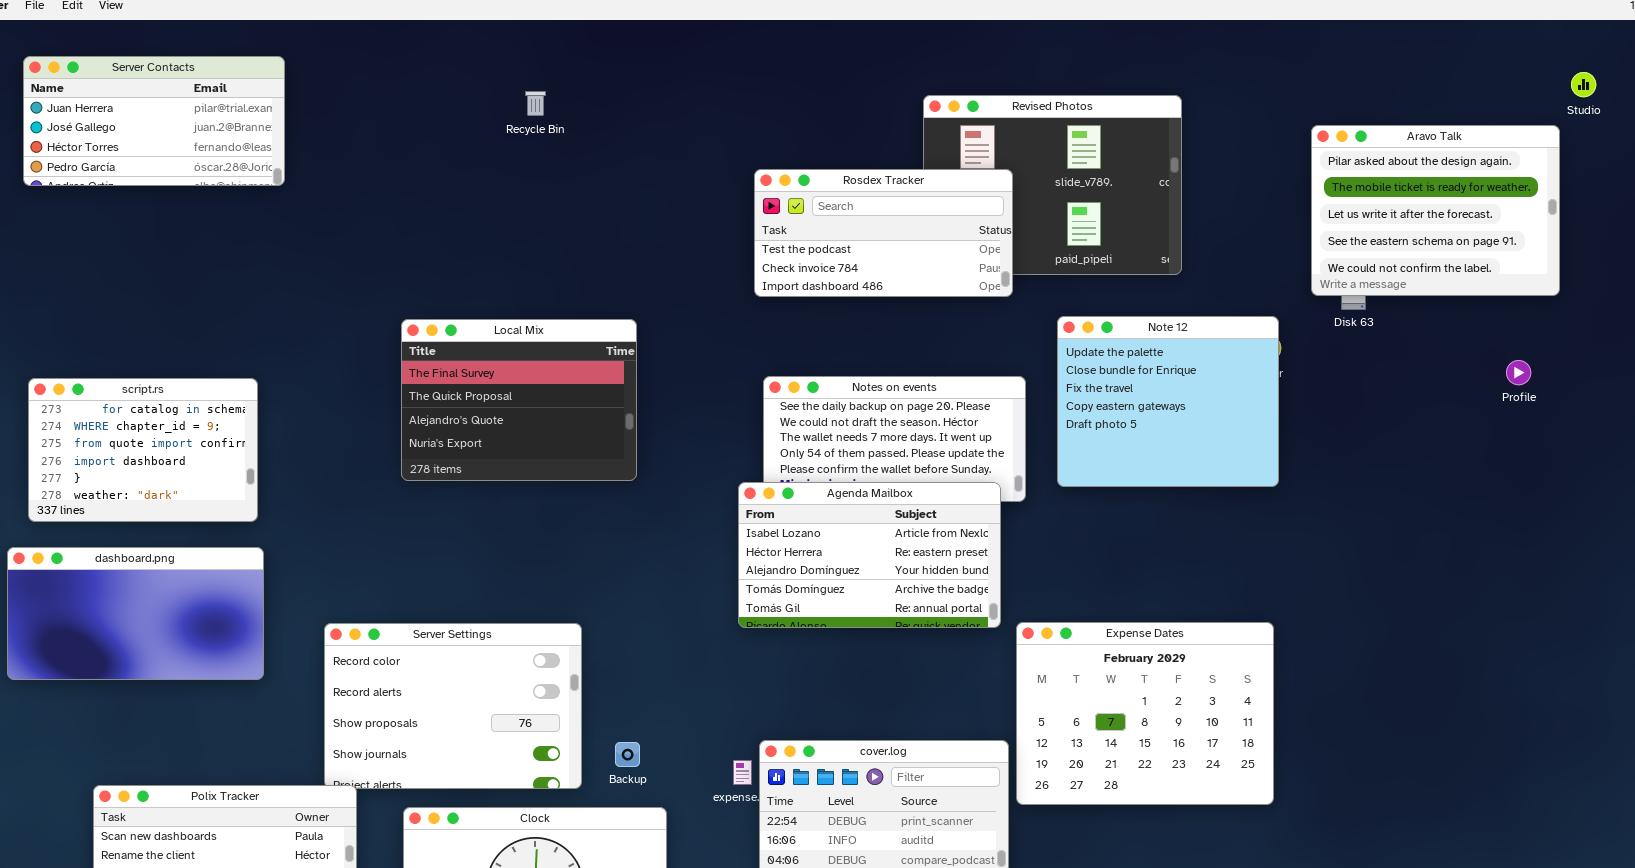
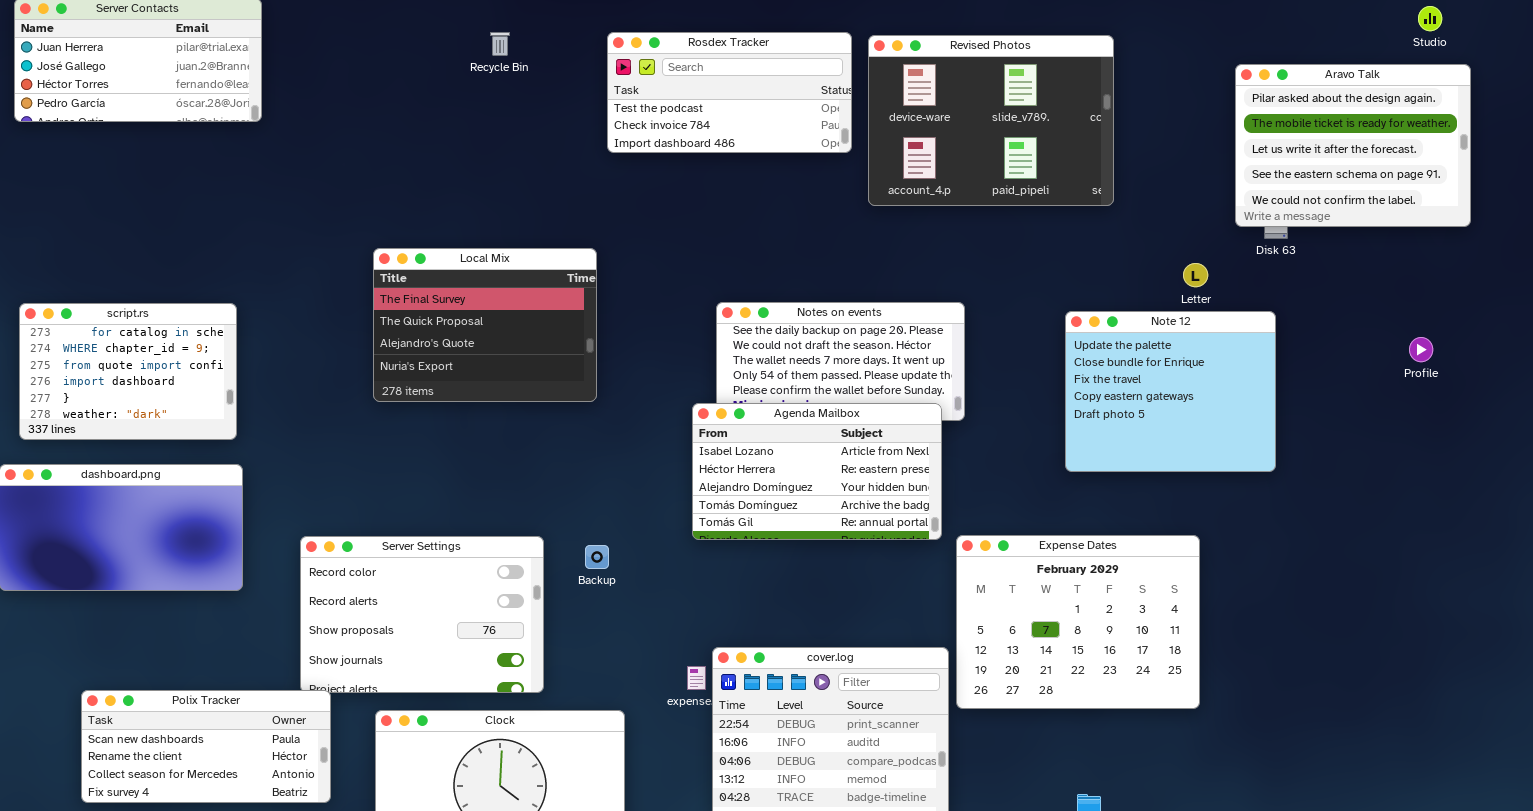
Studio: [1571,72,1596,97] -> [1418,6,1442,31], moved
Rosdex Tracker: [754,169,1013,297] -> [607,32,852,153], moved
Note 12: [1057,316,1279,487] -> [1065,311,1276,472], moved
Profile: [1506,360,1531,385] -> [1409,337,1433,362], moved
Backup: [615,742,640,767] -> [585,545,609,569], moved

